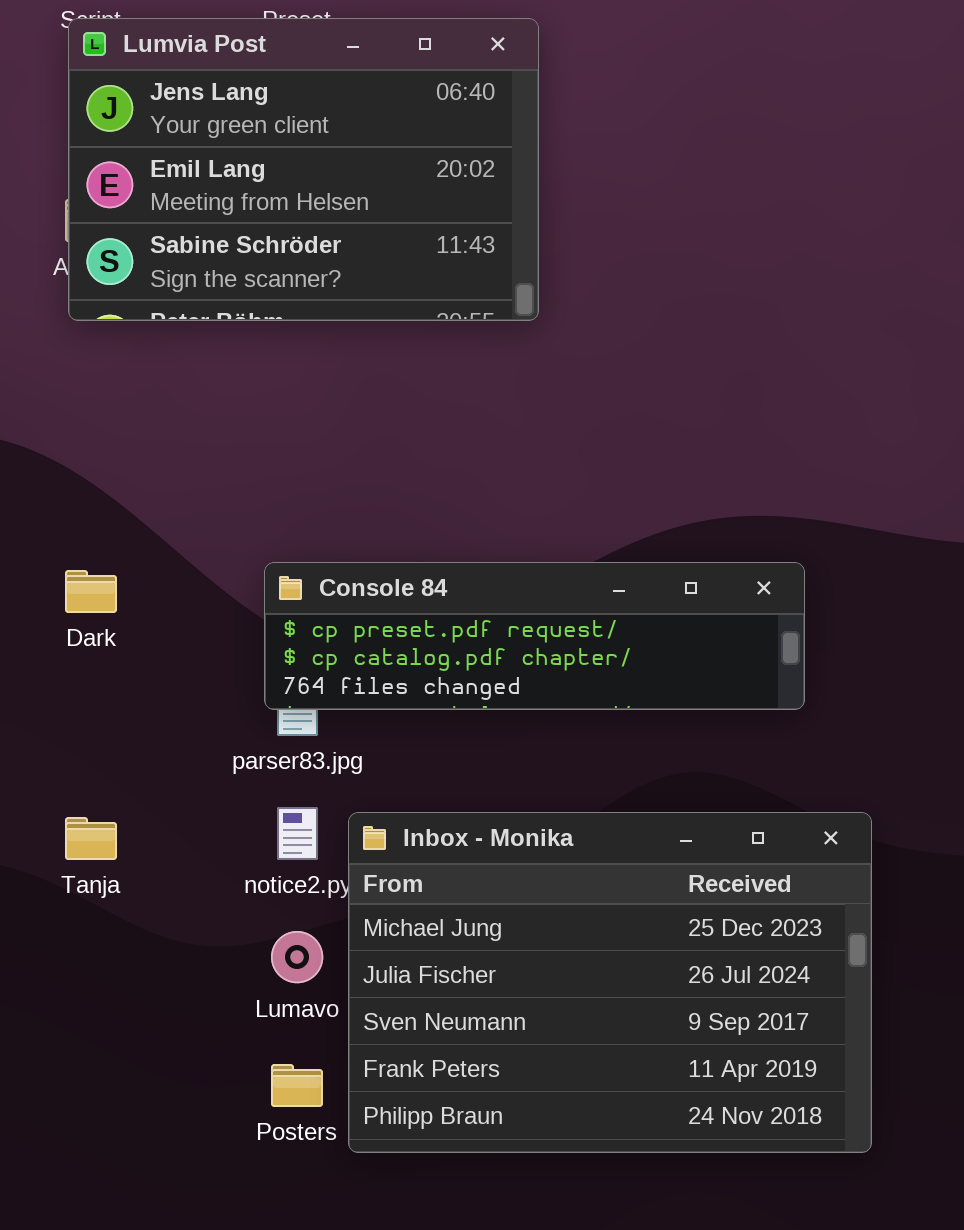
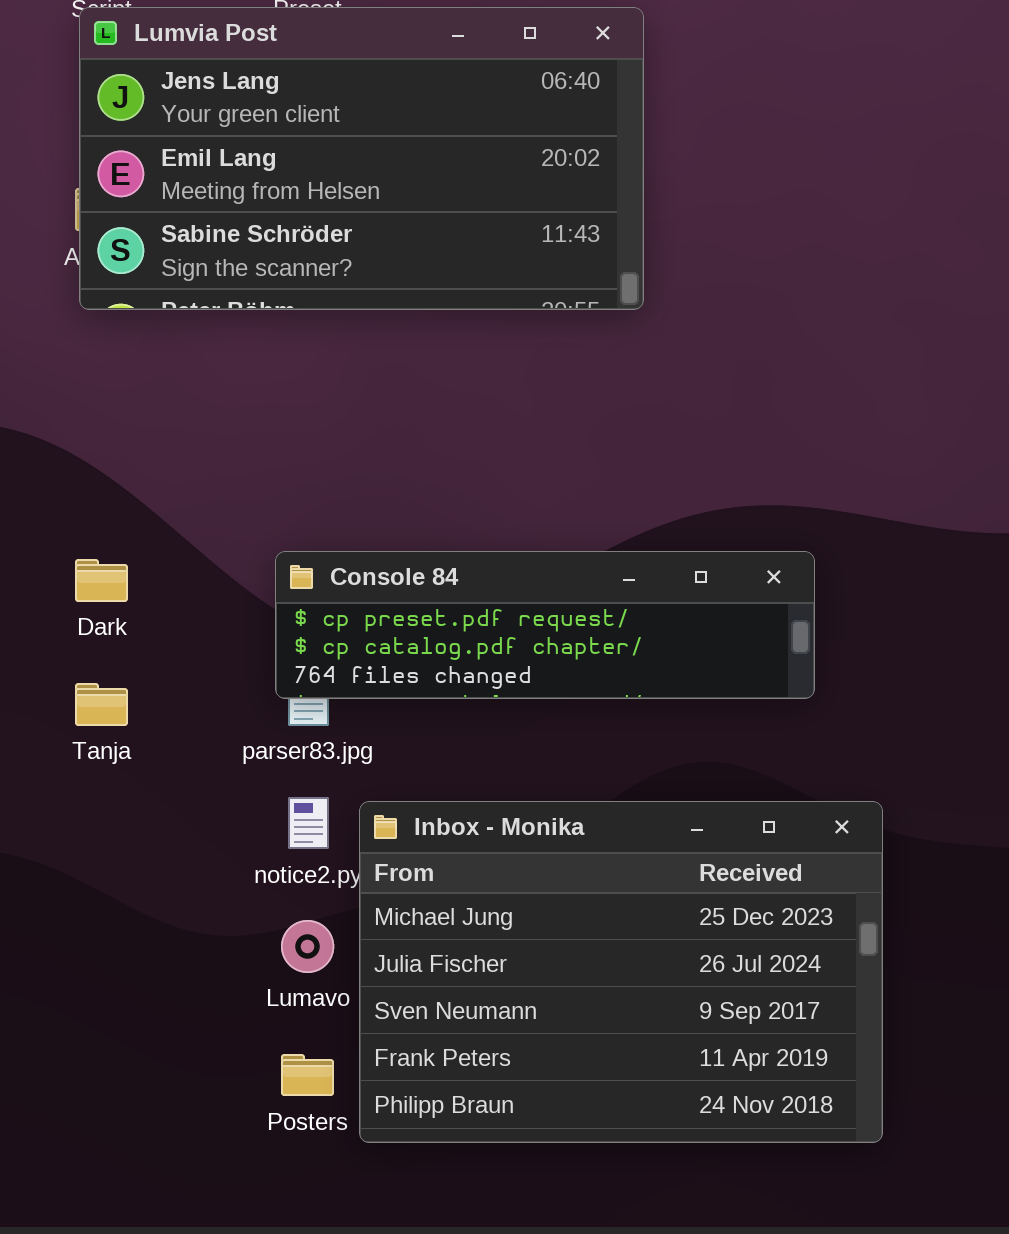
Lumvia Post: [68,18,539,321] -> [79,7,644,310], resized
Tanja: [65,817,117,860] -> [75,683,128,726], moved

